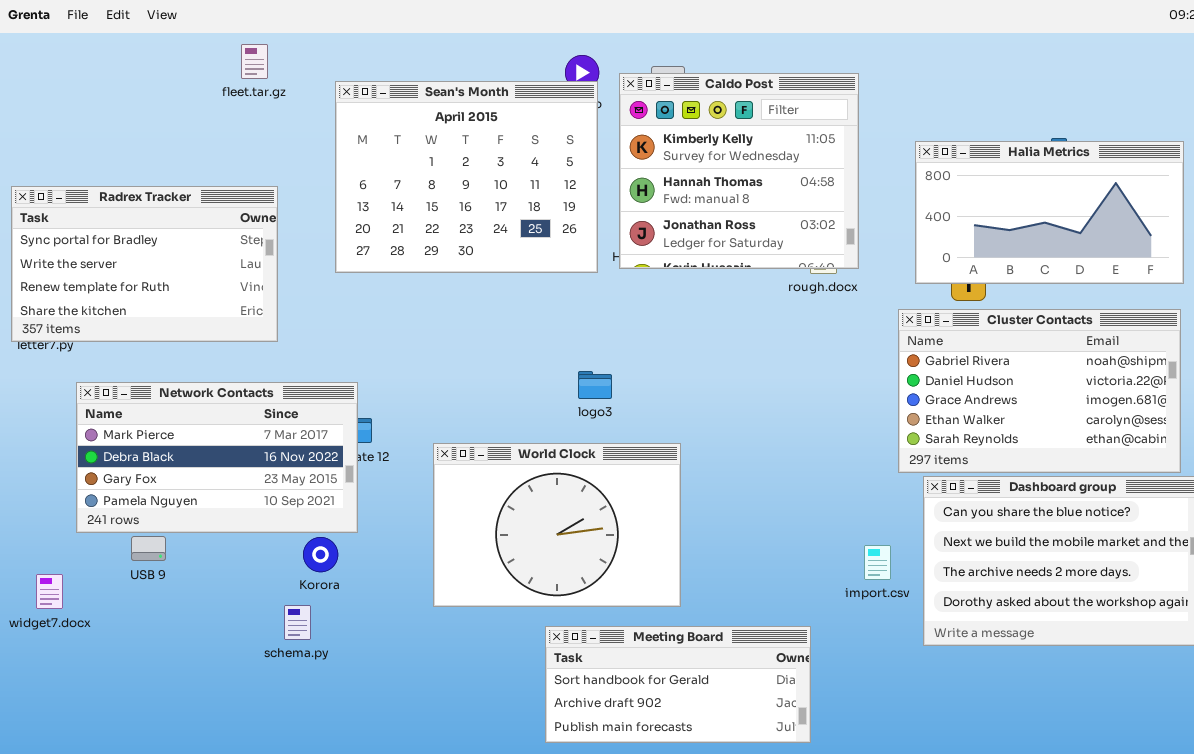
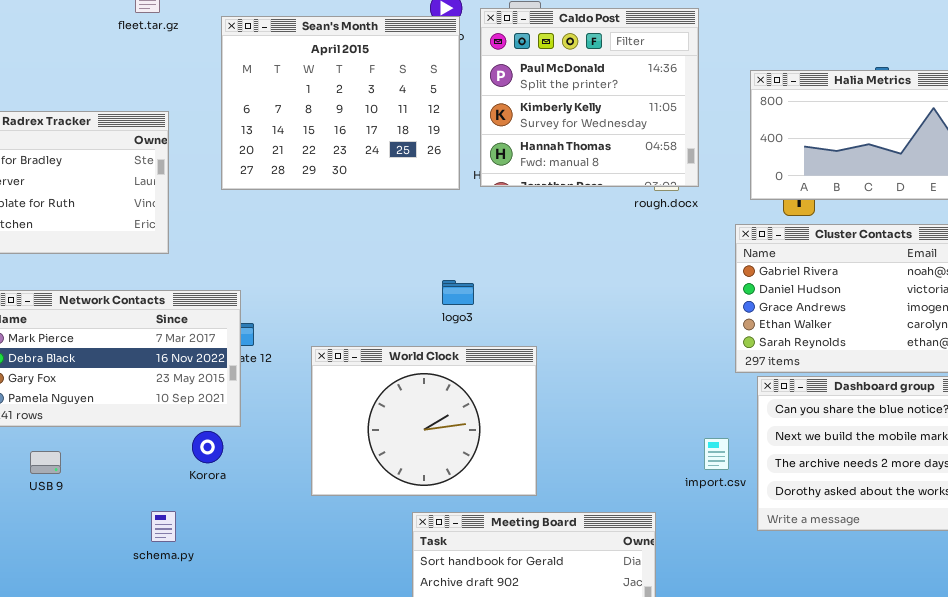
Caldo Post: [619,73,859,269] -> [480,8,699,187], scrolled up 1 row
USB 9: [131,536,166,561] -> [30,451,61,474], moved
schema.py: [284,605,311,640] -> [151,511,176,542], moved

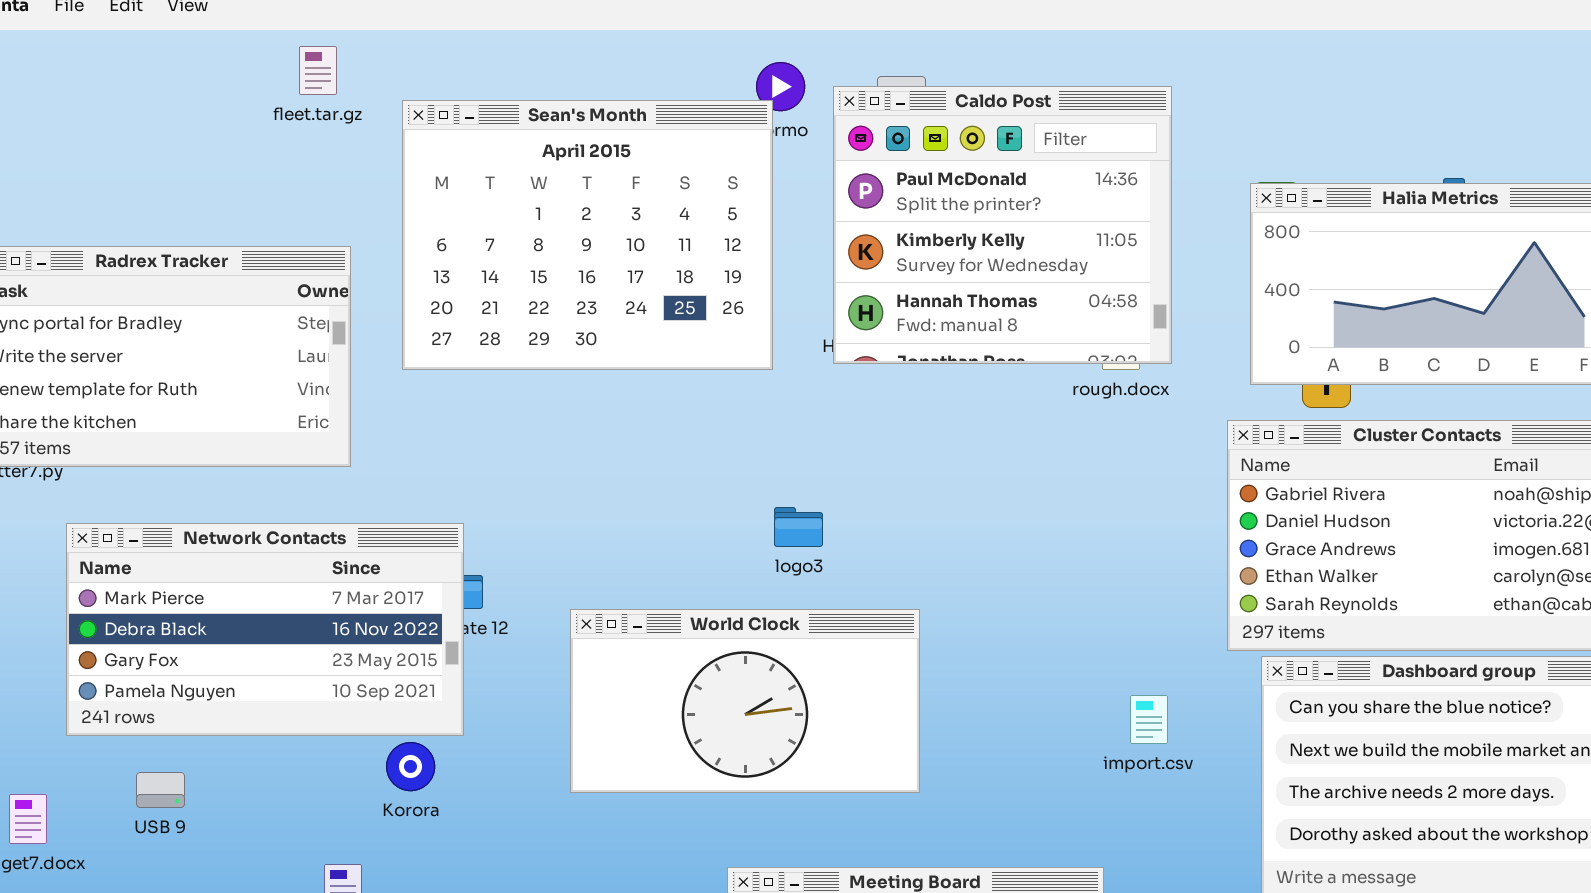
Sean's Month: [221,16,460,190] -> [402,100,773,370], moved
World Clock: [311,346,537,496] -> [570,609,920,793], resized
import.csv: [704,438,729,470] -> [1130,695,1168,744], moved

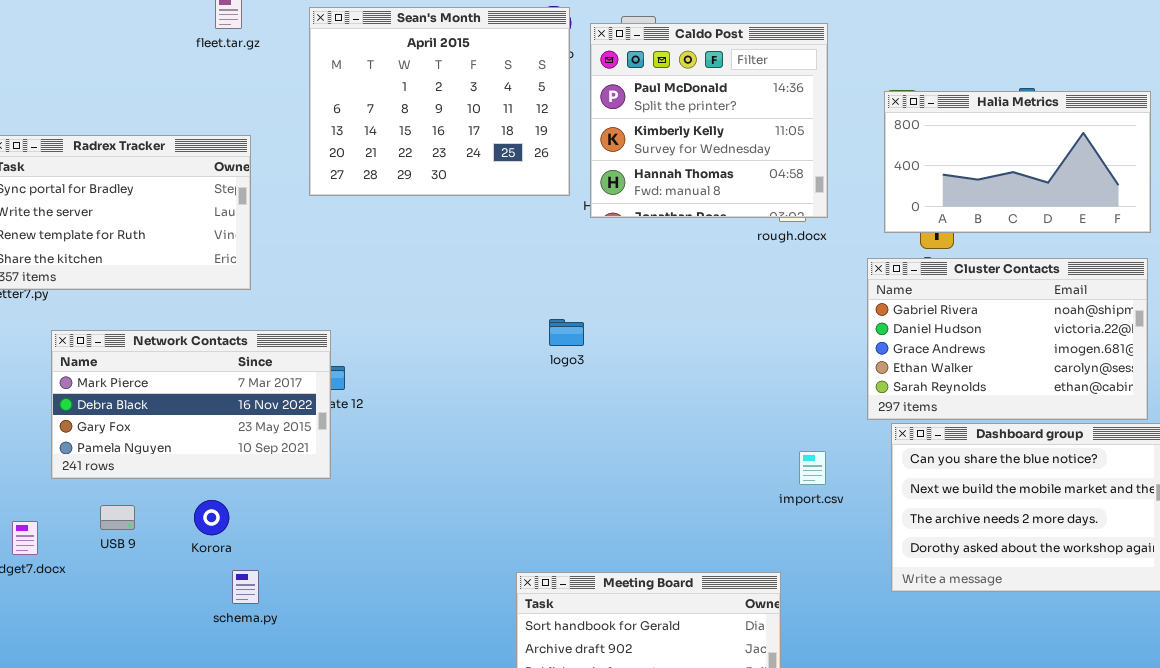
Sean's Month: [402,100,773,370] -> [309,7,570,196], moved
World Clock: [570,609,920,793] -> none, closed
Korora: [386,742,435,791] -> [194,500,229,535], moved

